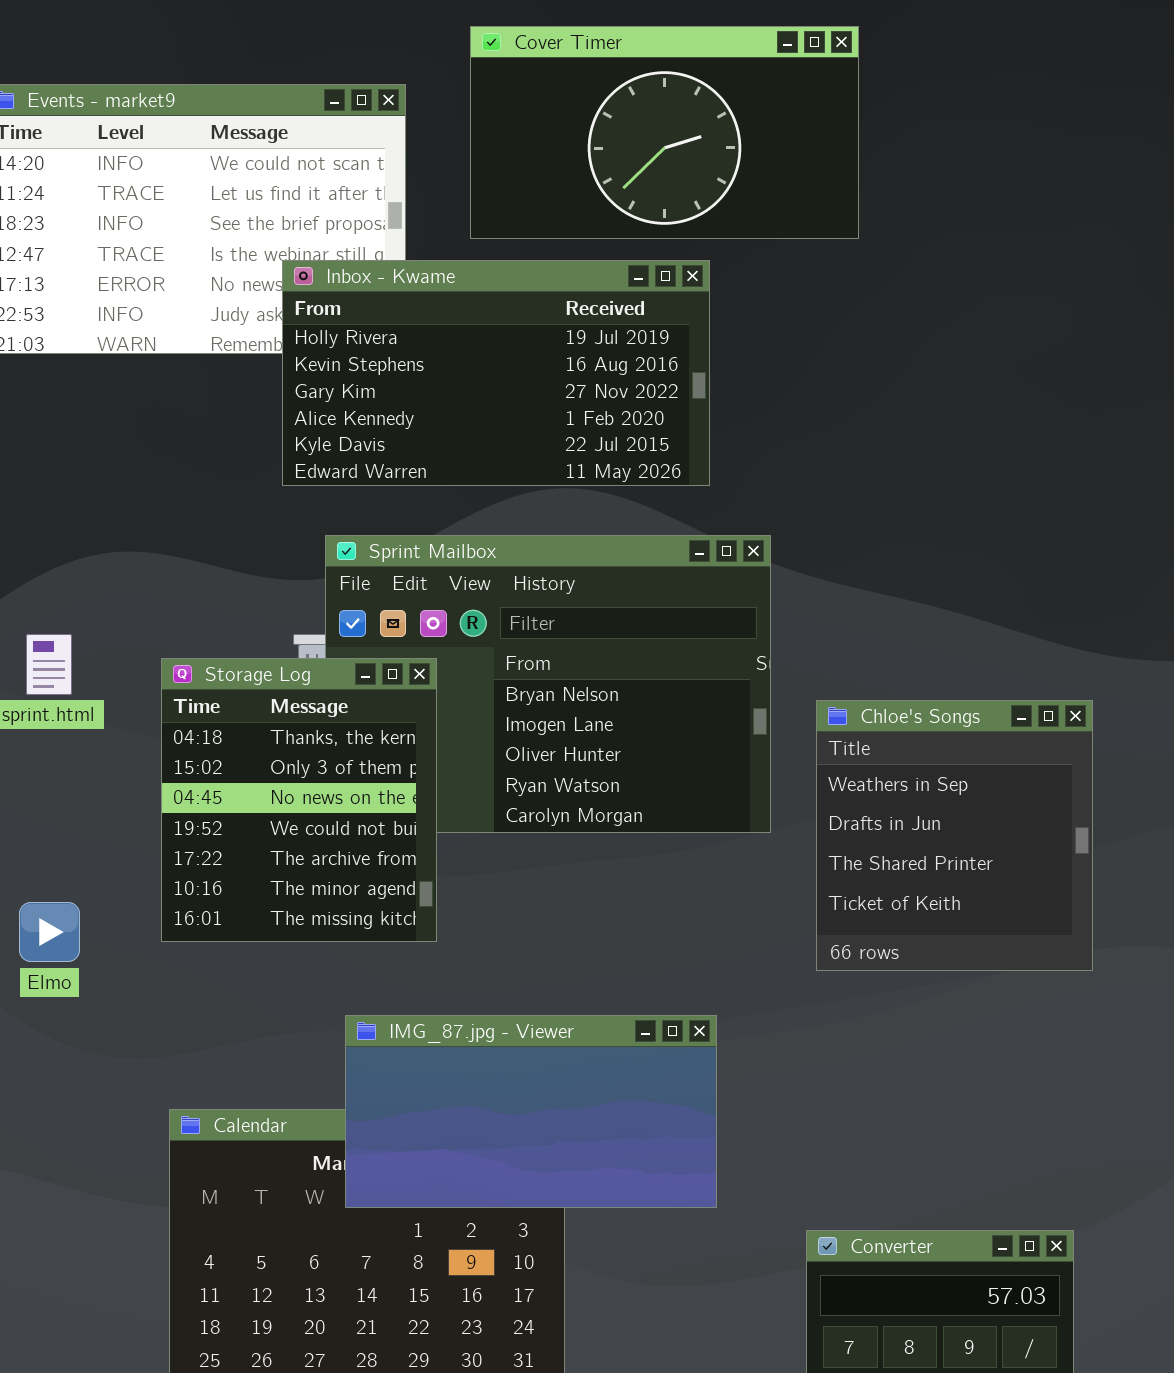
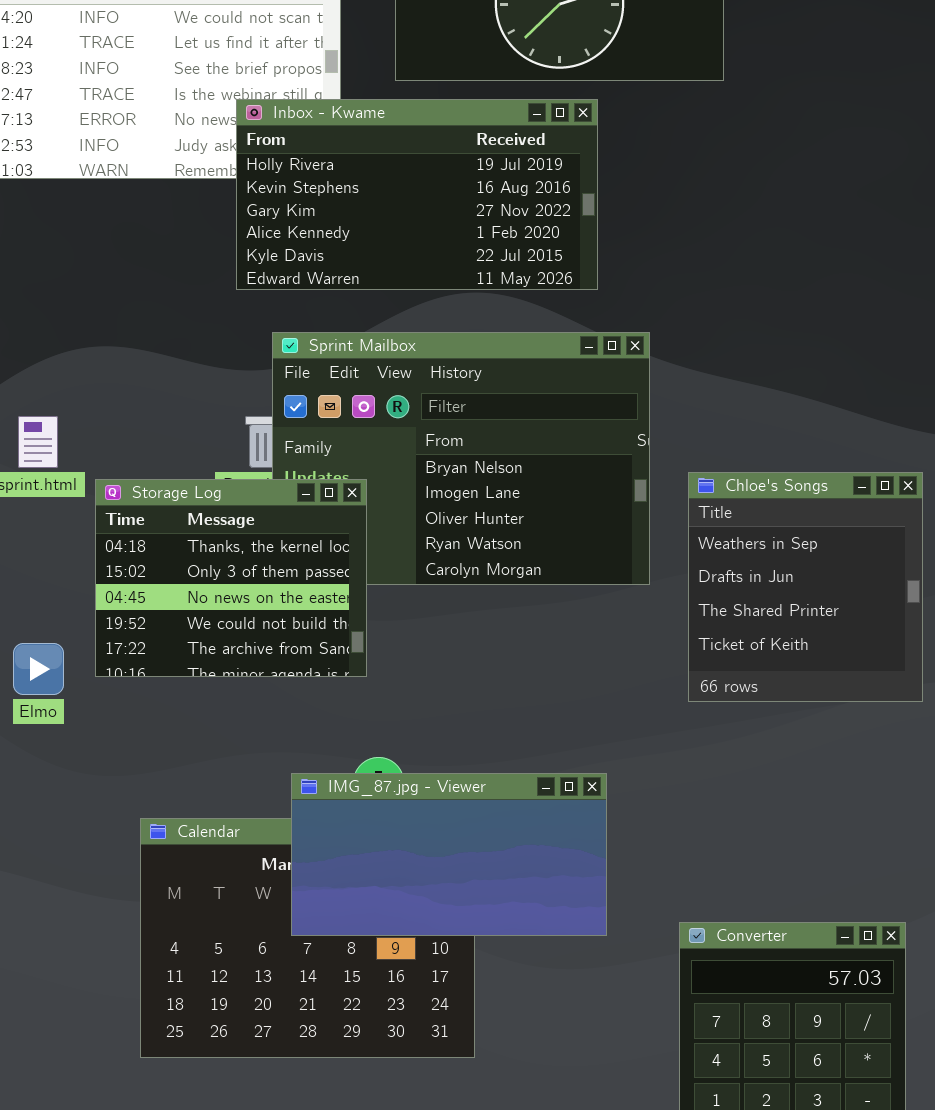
Storage Log: [161,658,437,942] -> [95,479,367,677], resized
IMG_87.jpg - Viewer: [345,1015,717,1208] -> [291,773,607,936], moved

